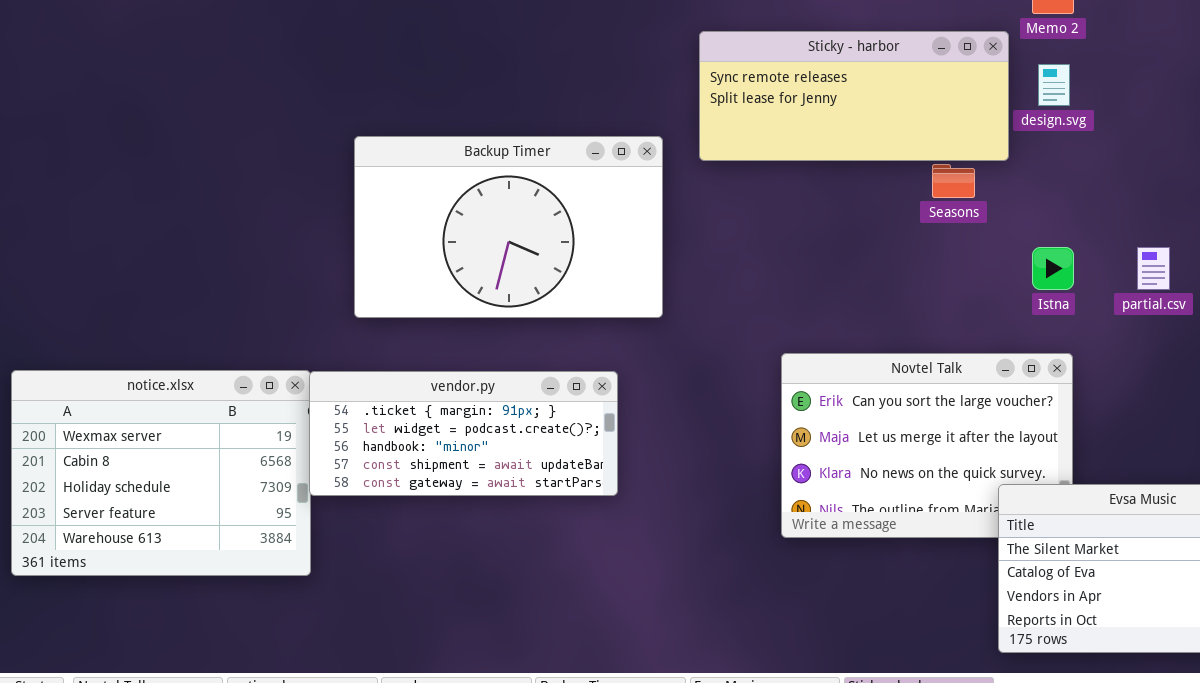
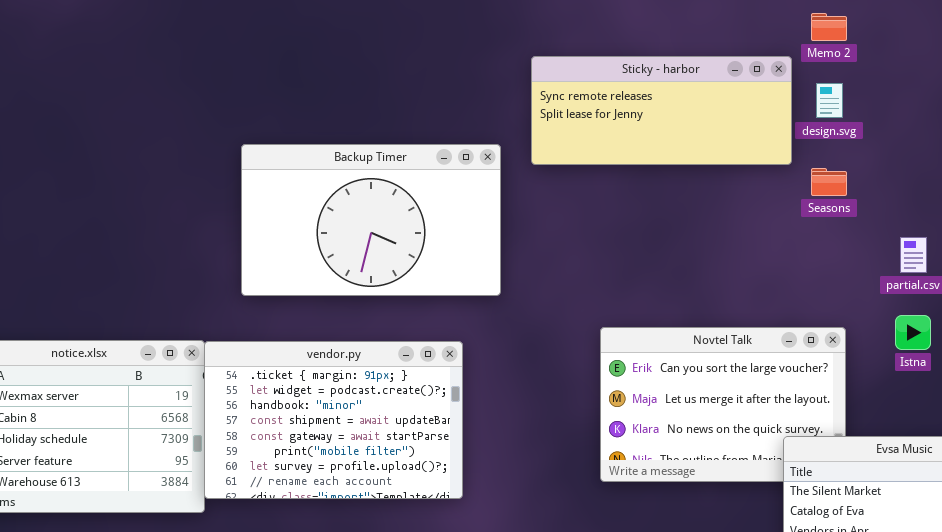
Seasons: [932,164,975,198] -> [811,168,847,196], moved
Istna: [1032,247,1074,290] -> [895,315,931,350], moved
vendor.py: [309,371,618,496] -> [204,341,463,499], resized

